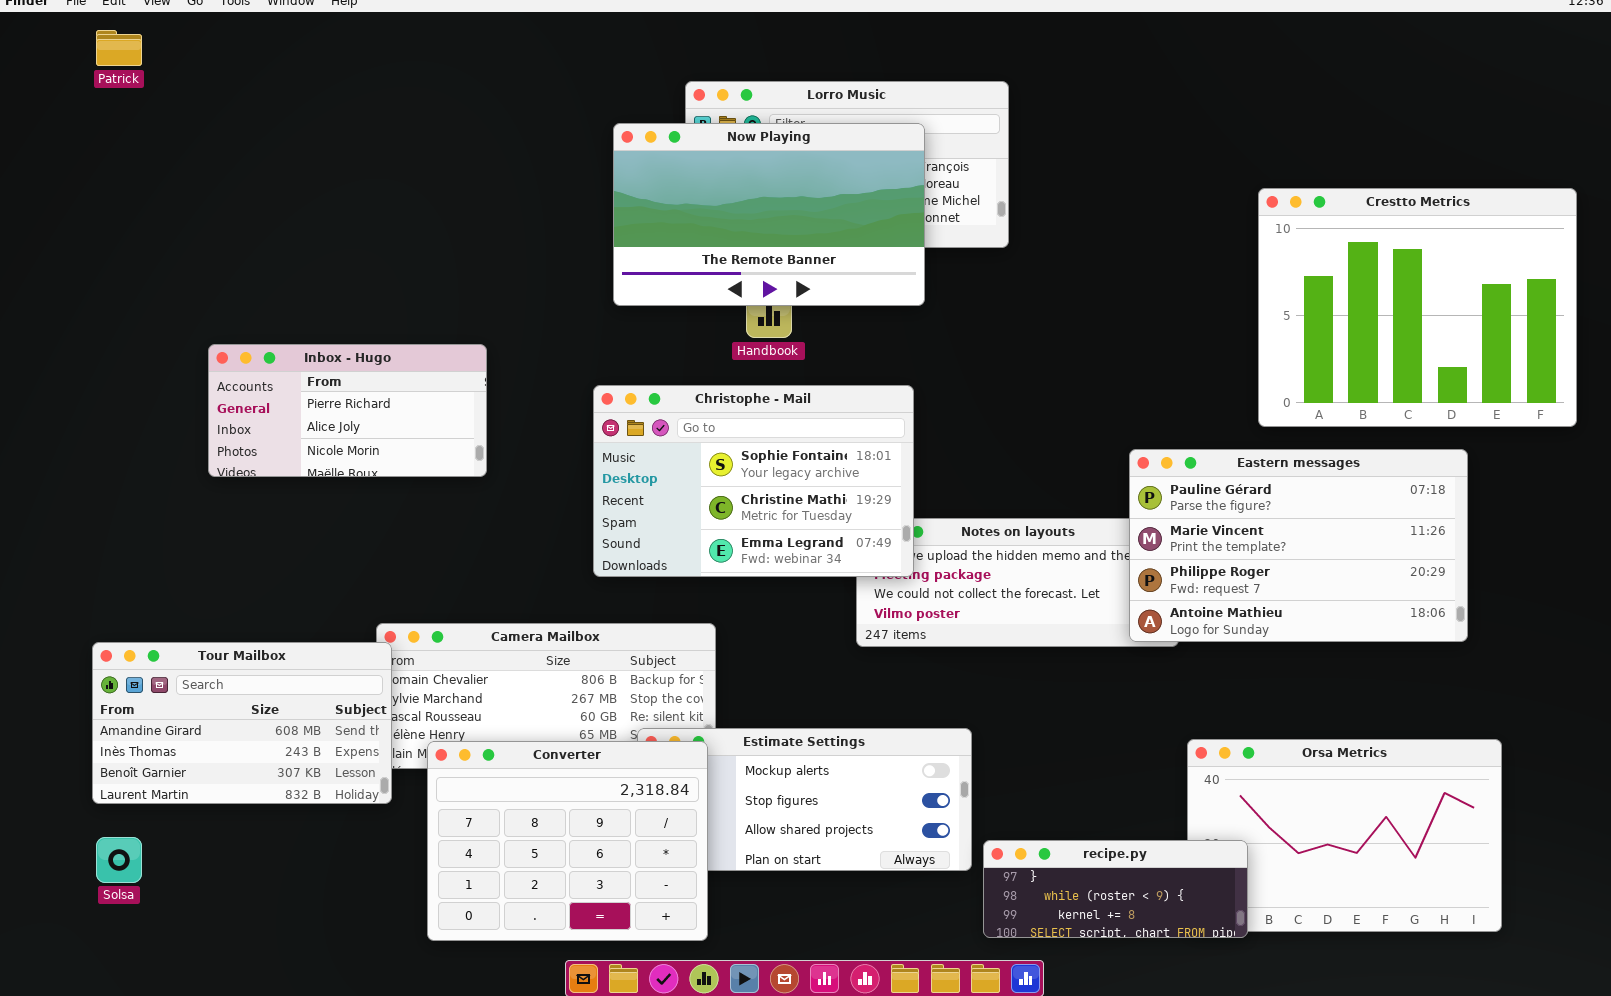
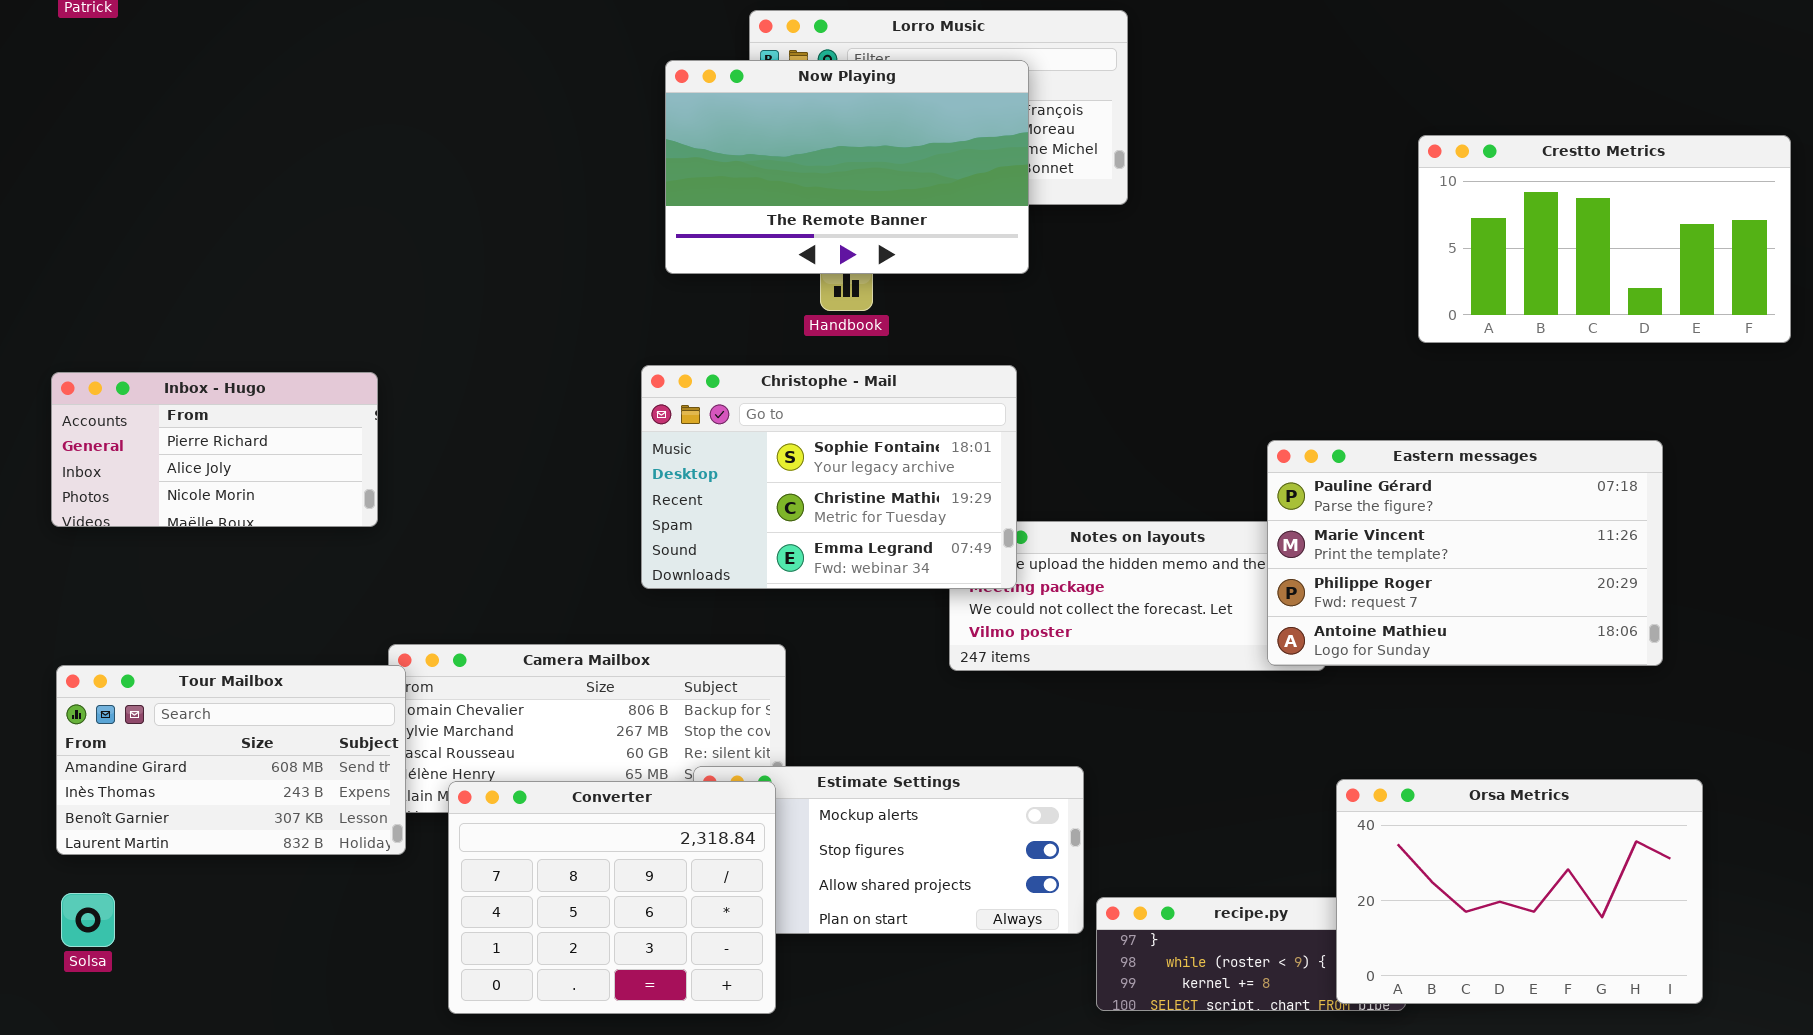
Crestto Metrics: [1258,188,1577,427] -> [1418,135,1791,343], resized
Inbox - Hugo: [208,344,487,477] -> [51,372,378,527], moved
Orsa Metrics: [1187,739,1502,932] -> [1336,779,1703,1004], raised

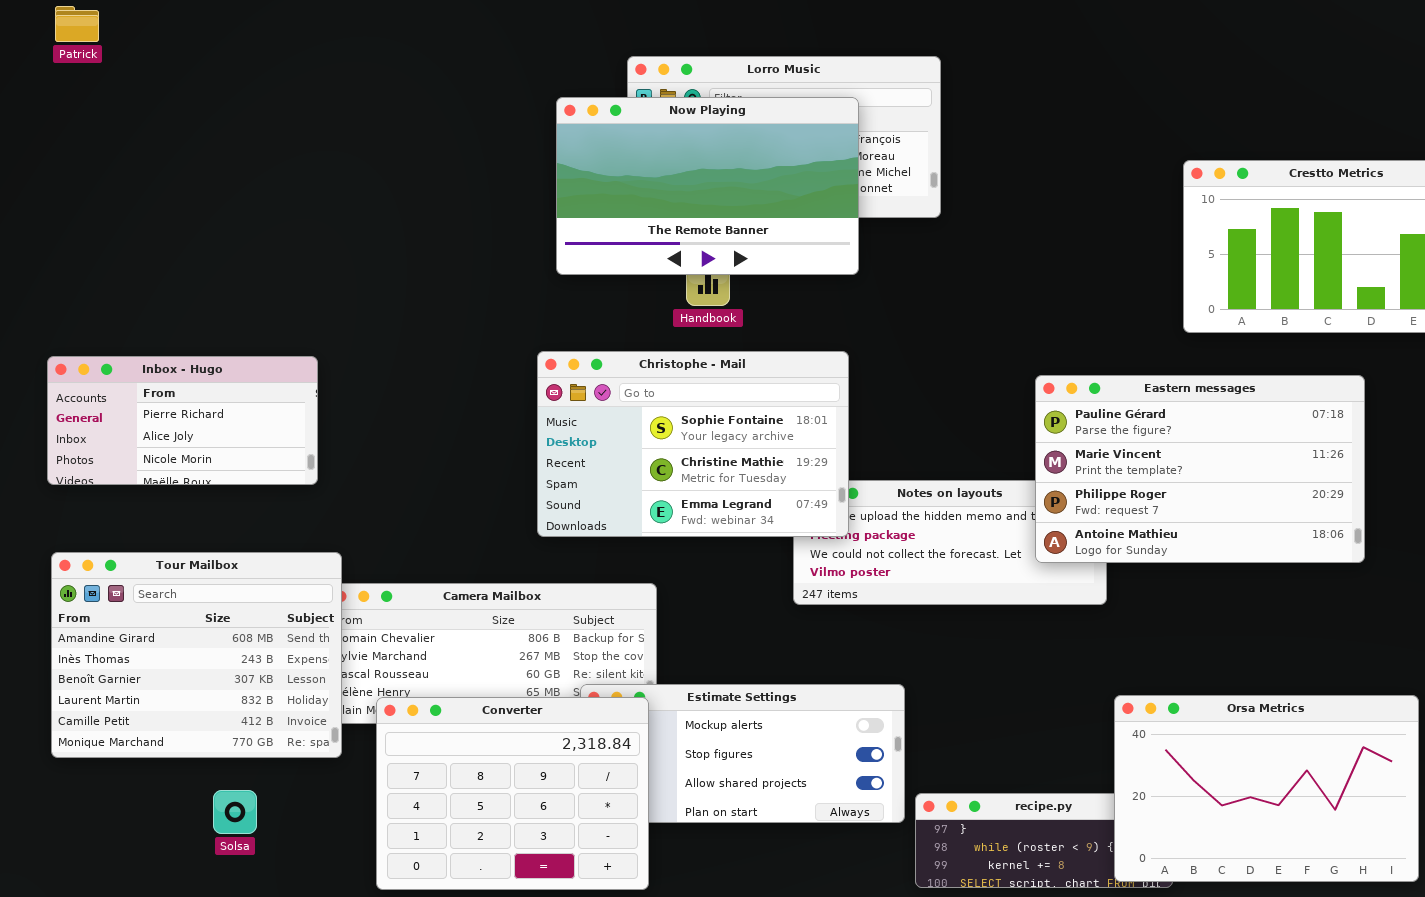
Eastern messages: [1267,440,1663,666] -> [1035,375,1365,563], moved
Tour Mailbox: [56,665,406,855] -> [51,552,342,758], resized
Solsa: [61,893,115,947] -> [213,790,257,834], moved

